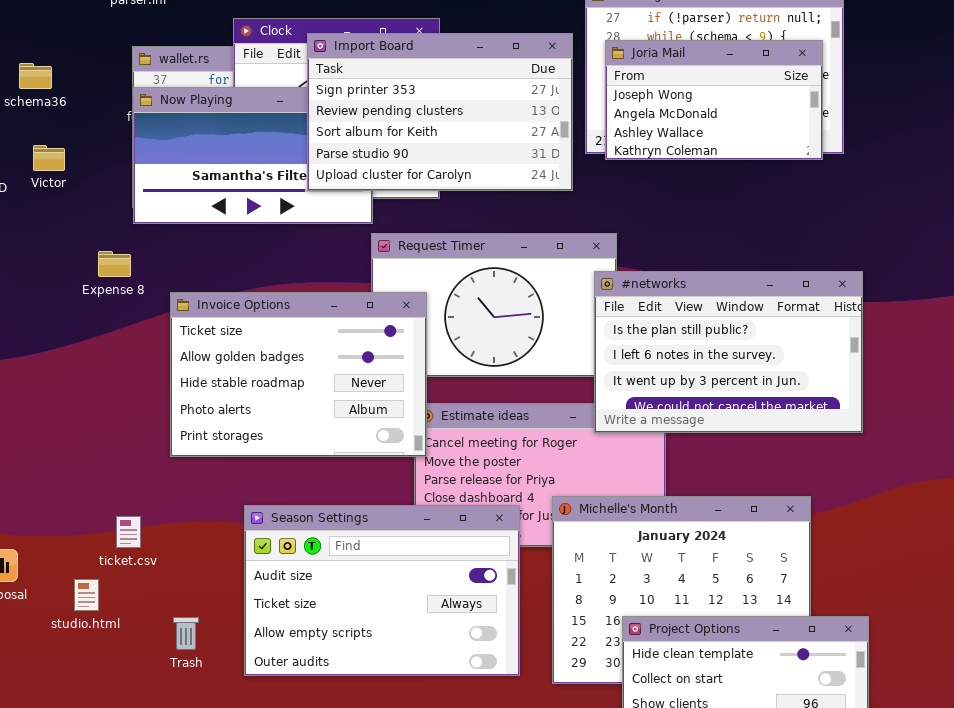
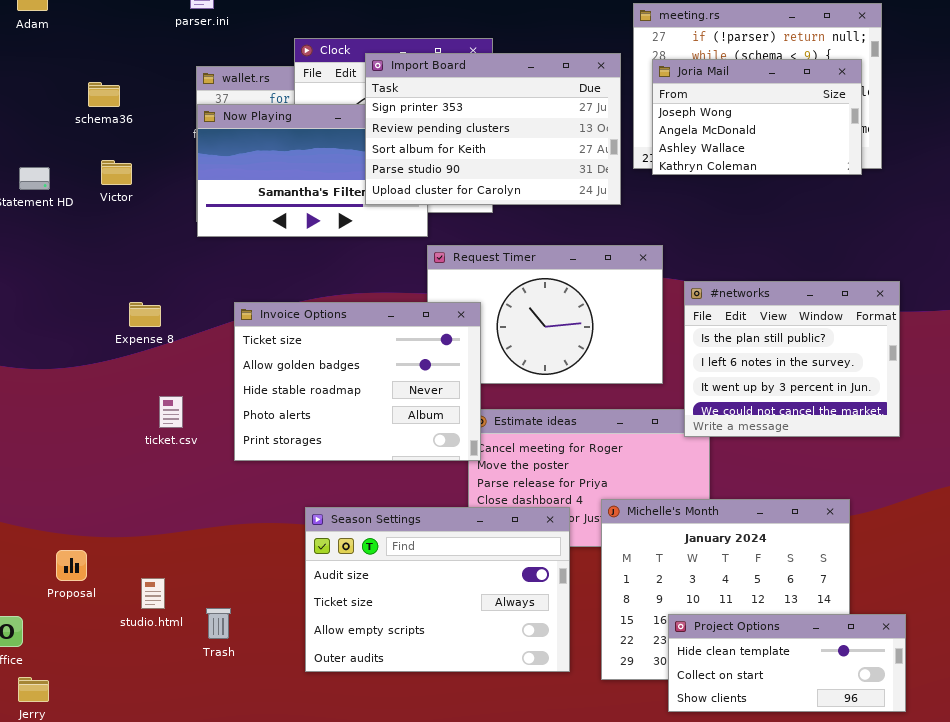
Expense 8: [98,251,131,277] -> [129,302,161,327], moved
#networks: [594,271,863,433] -> [684,281,900,437], resized
ticket.csv: [116,516,141,548] -> [159,396,183,428], moved
Trash: [173,617,199,650] -> [206,608,231,639], moved

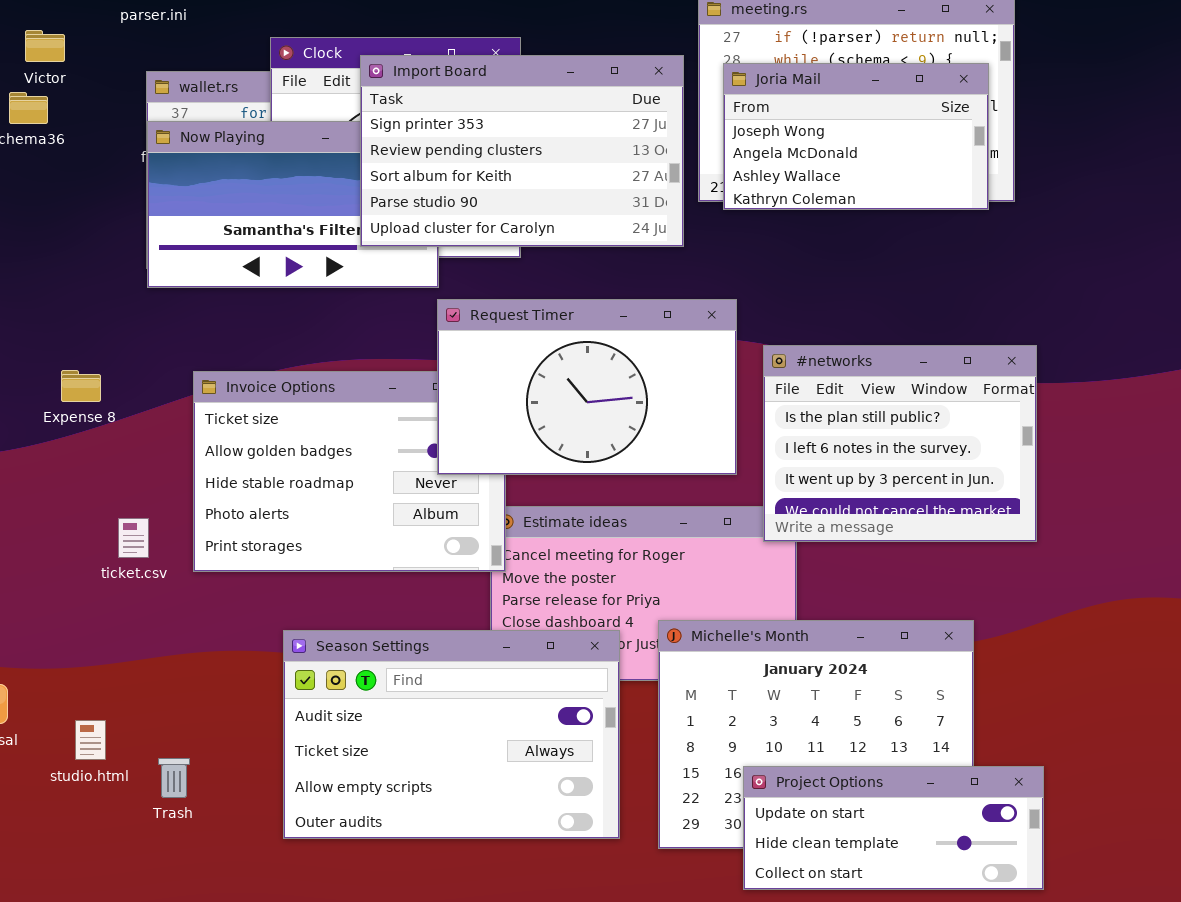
Victor: [101,160,132,185] -> [25,30,65,62], moved
Request Timer: [427,245,663,384] -> [437,299,737,475], raised
ticket.csv: [159,396,183,428] -> [118,518,149,558], moved
Project Options: [668,614,906,712] -> [743,766,1044,890], scrolled up 1 row

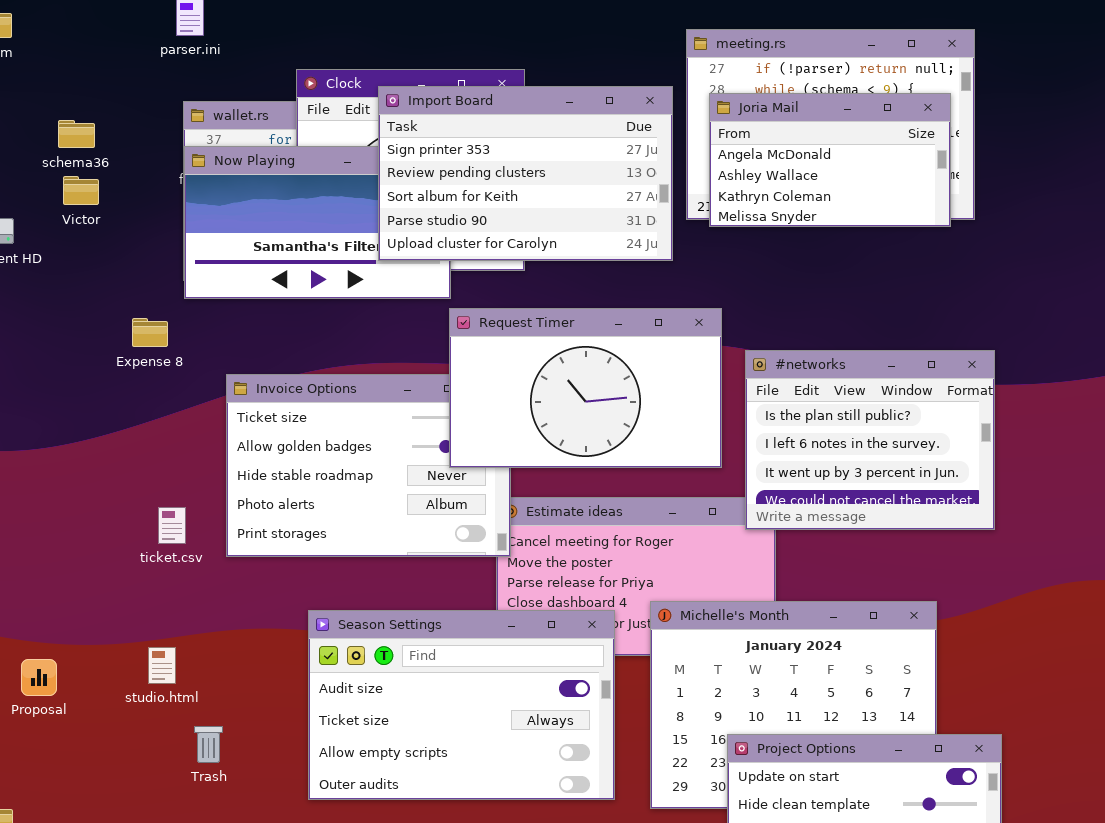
Victor: [25,30,65,62] -> [63,176,99,205], moved
Joria Mail: [723,63,989,210] -> [709,93,951,227], scrolled down 1 row
Expense 8: [61,370,101,402] -> [132,318,168,347], moved
studio.html: [75,720,106,760] -> [148,647,176,684], moved

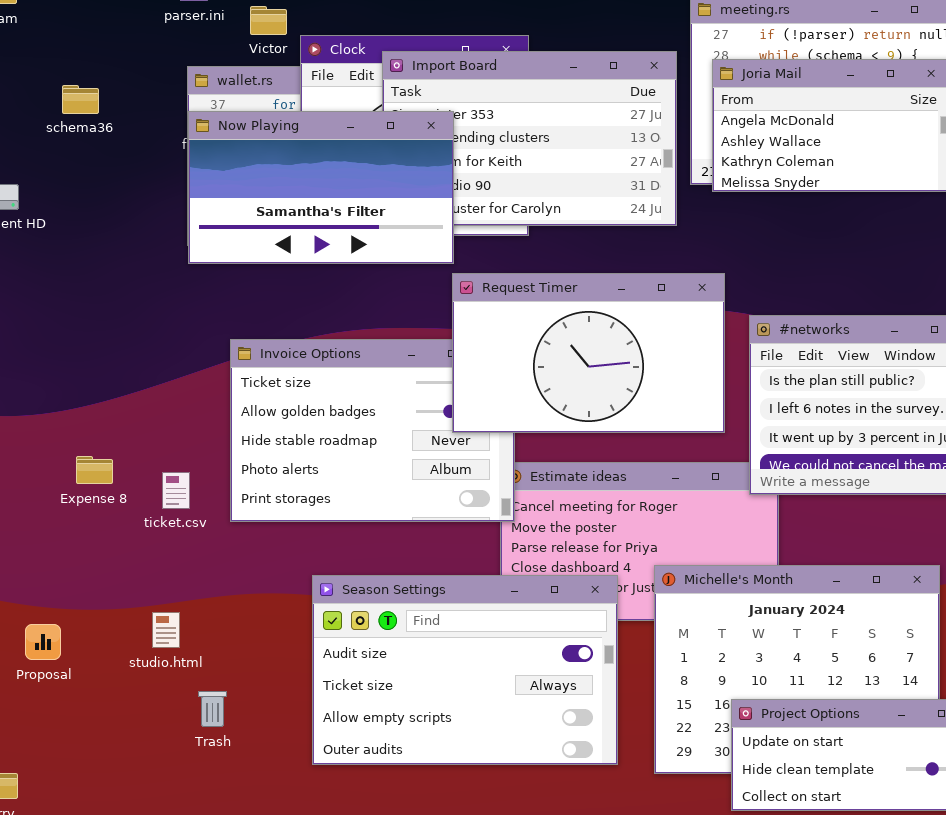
Now Playing: [184,146,451,299] -> [188,111,454,264], raised
Victor: [63,176,99,205] -> [250,6,287,35], moved
Expense 8: [132,318,168,347] -> [76,456,113,484], moved

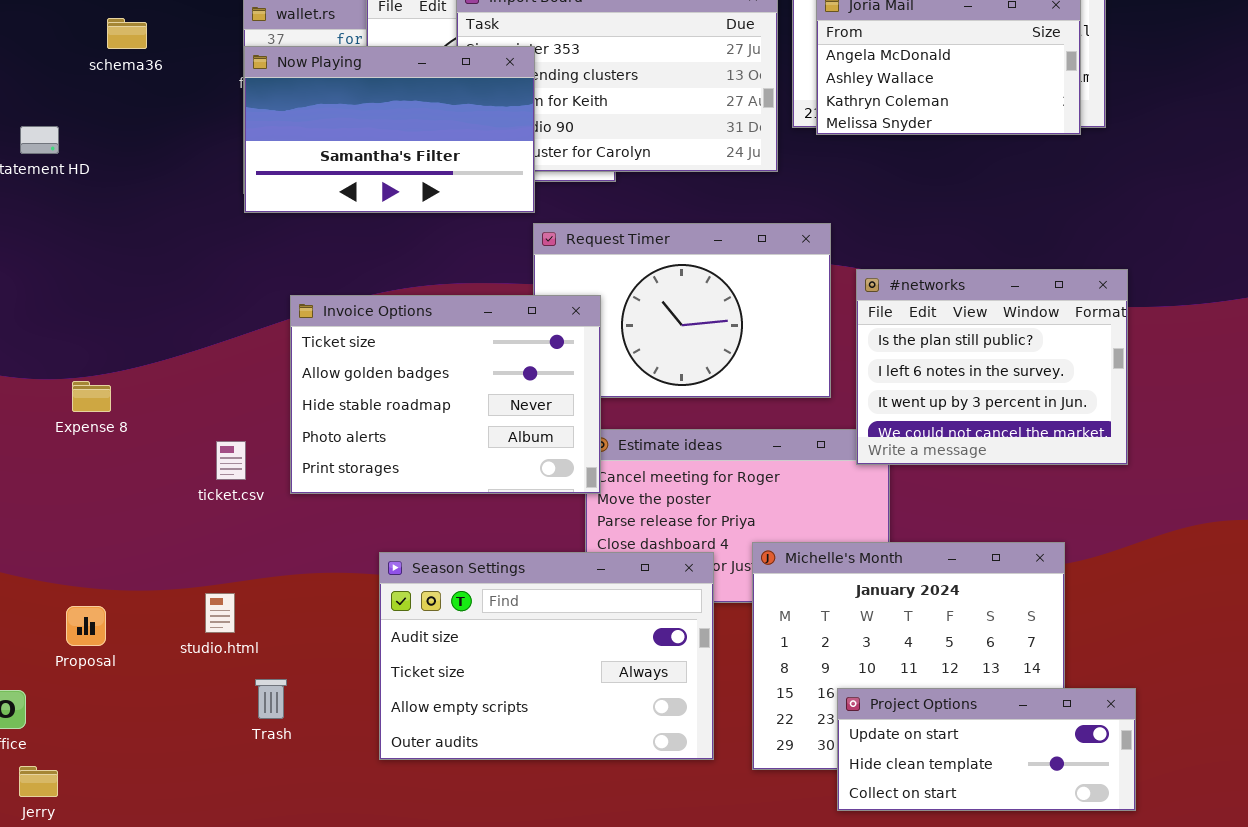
Invoice Options: [230,339,515,522] -> [290,295,601,494], raised
Expense 8: [76,456,113,484] -> [72,381,111,412], moved

